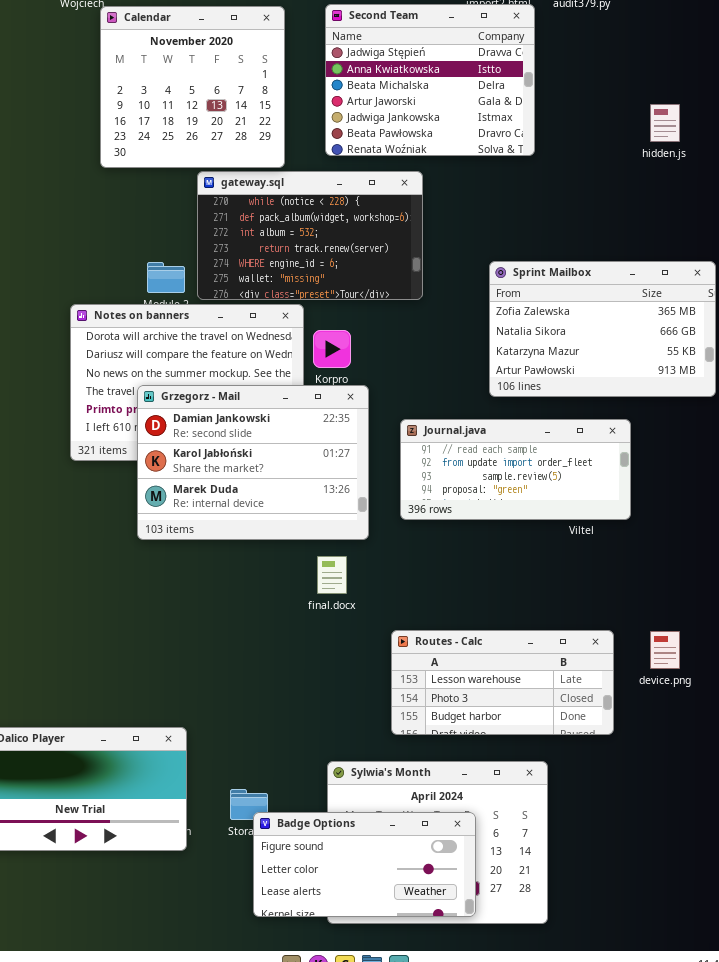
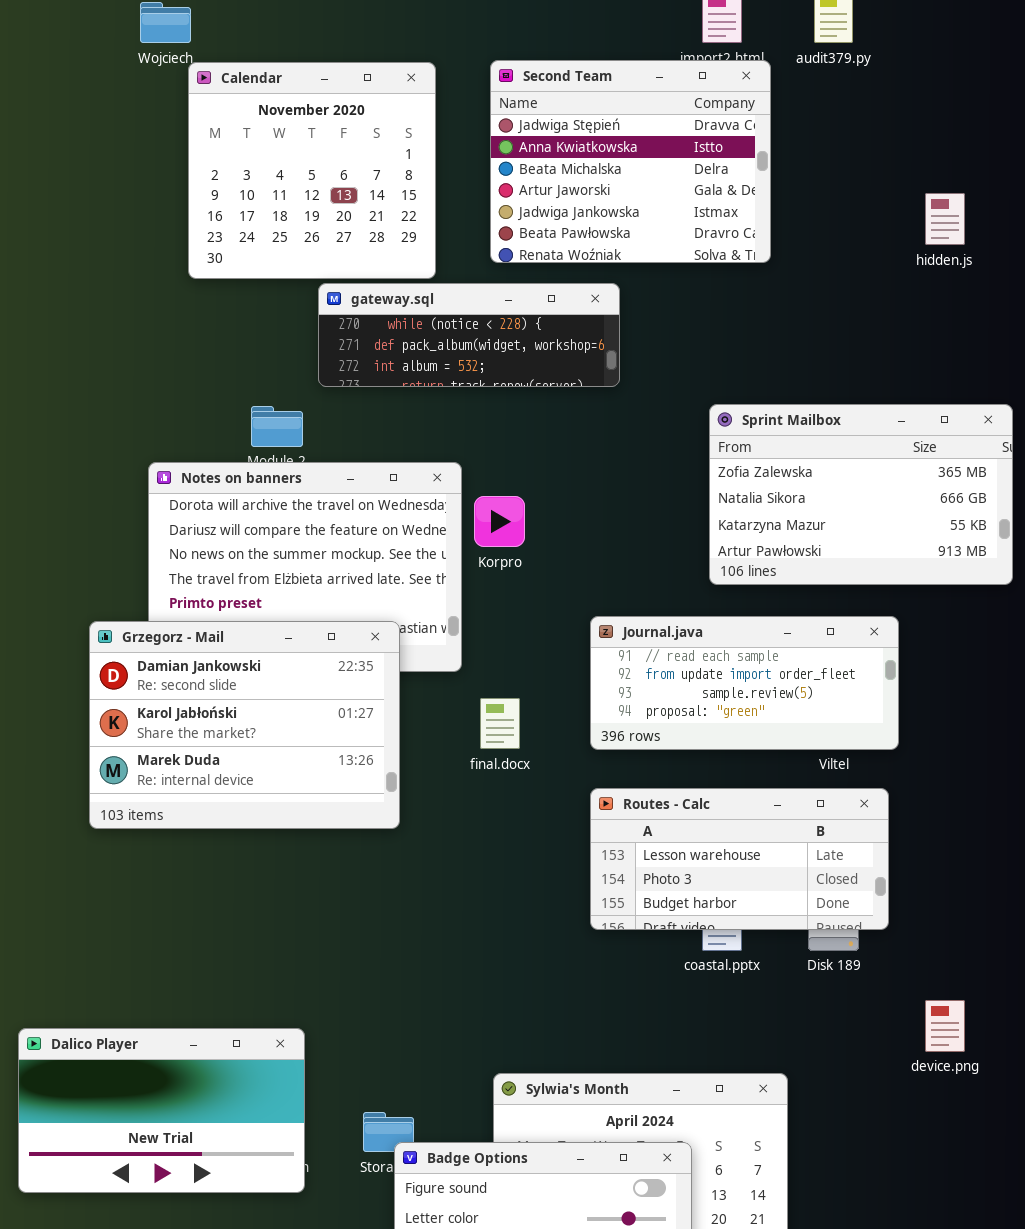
gateway.sql: [197,171,423,300] -> [318,283,620,387], resized
Grzegorz - Mail: [137,385,369,540] -> [89,621,400,829], moved
final.docx: [317,556,347,594] -> [480,698,520,749], moved
Routes - Calc: [391,630,614,735] -> [590,788,889,930], moved
device.png: [650,631,680,669] -> [925,1000,965,1052], moved

